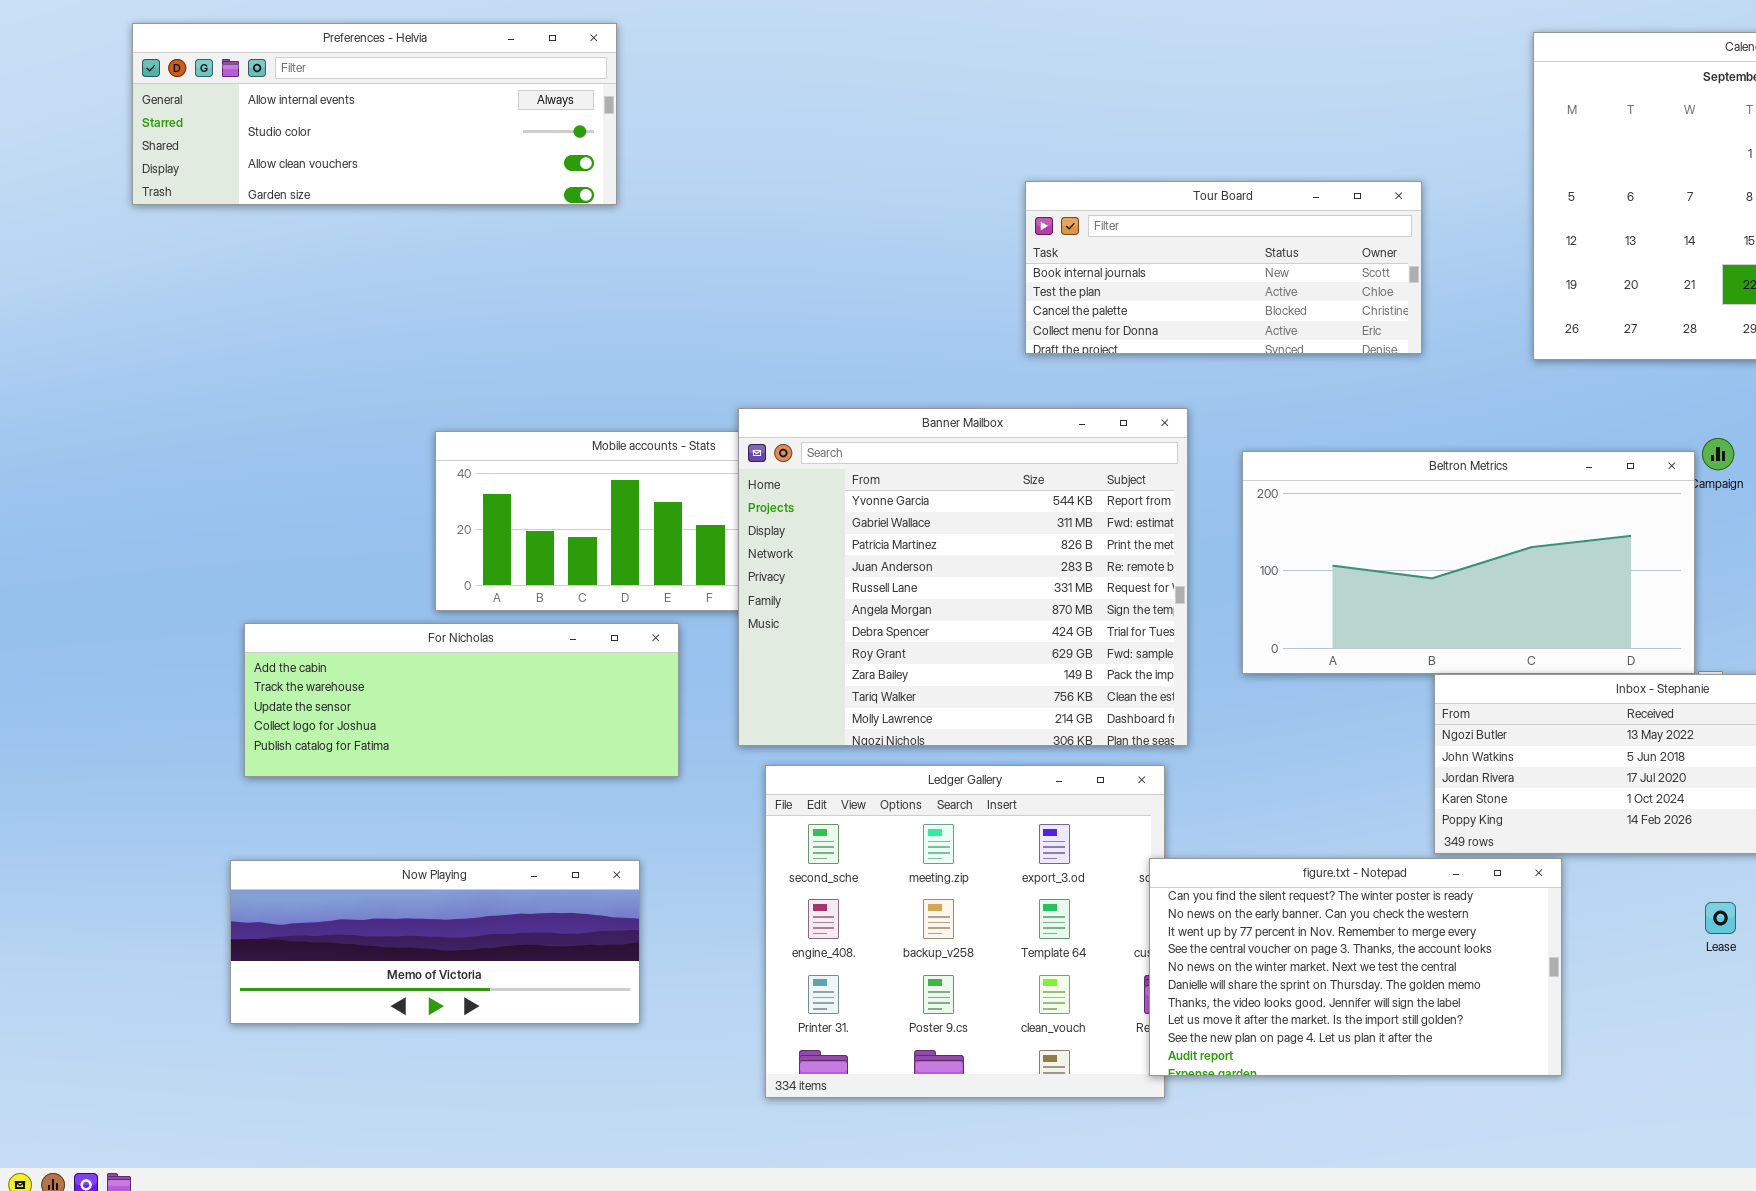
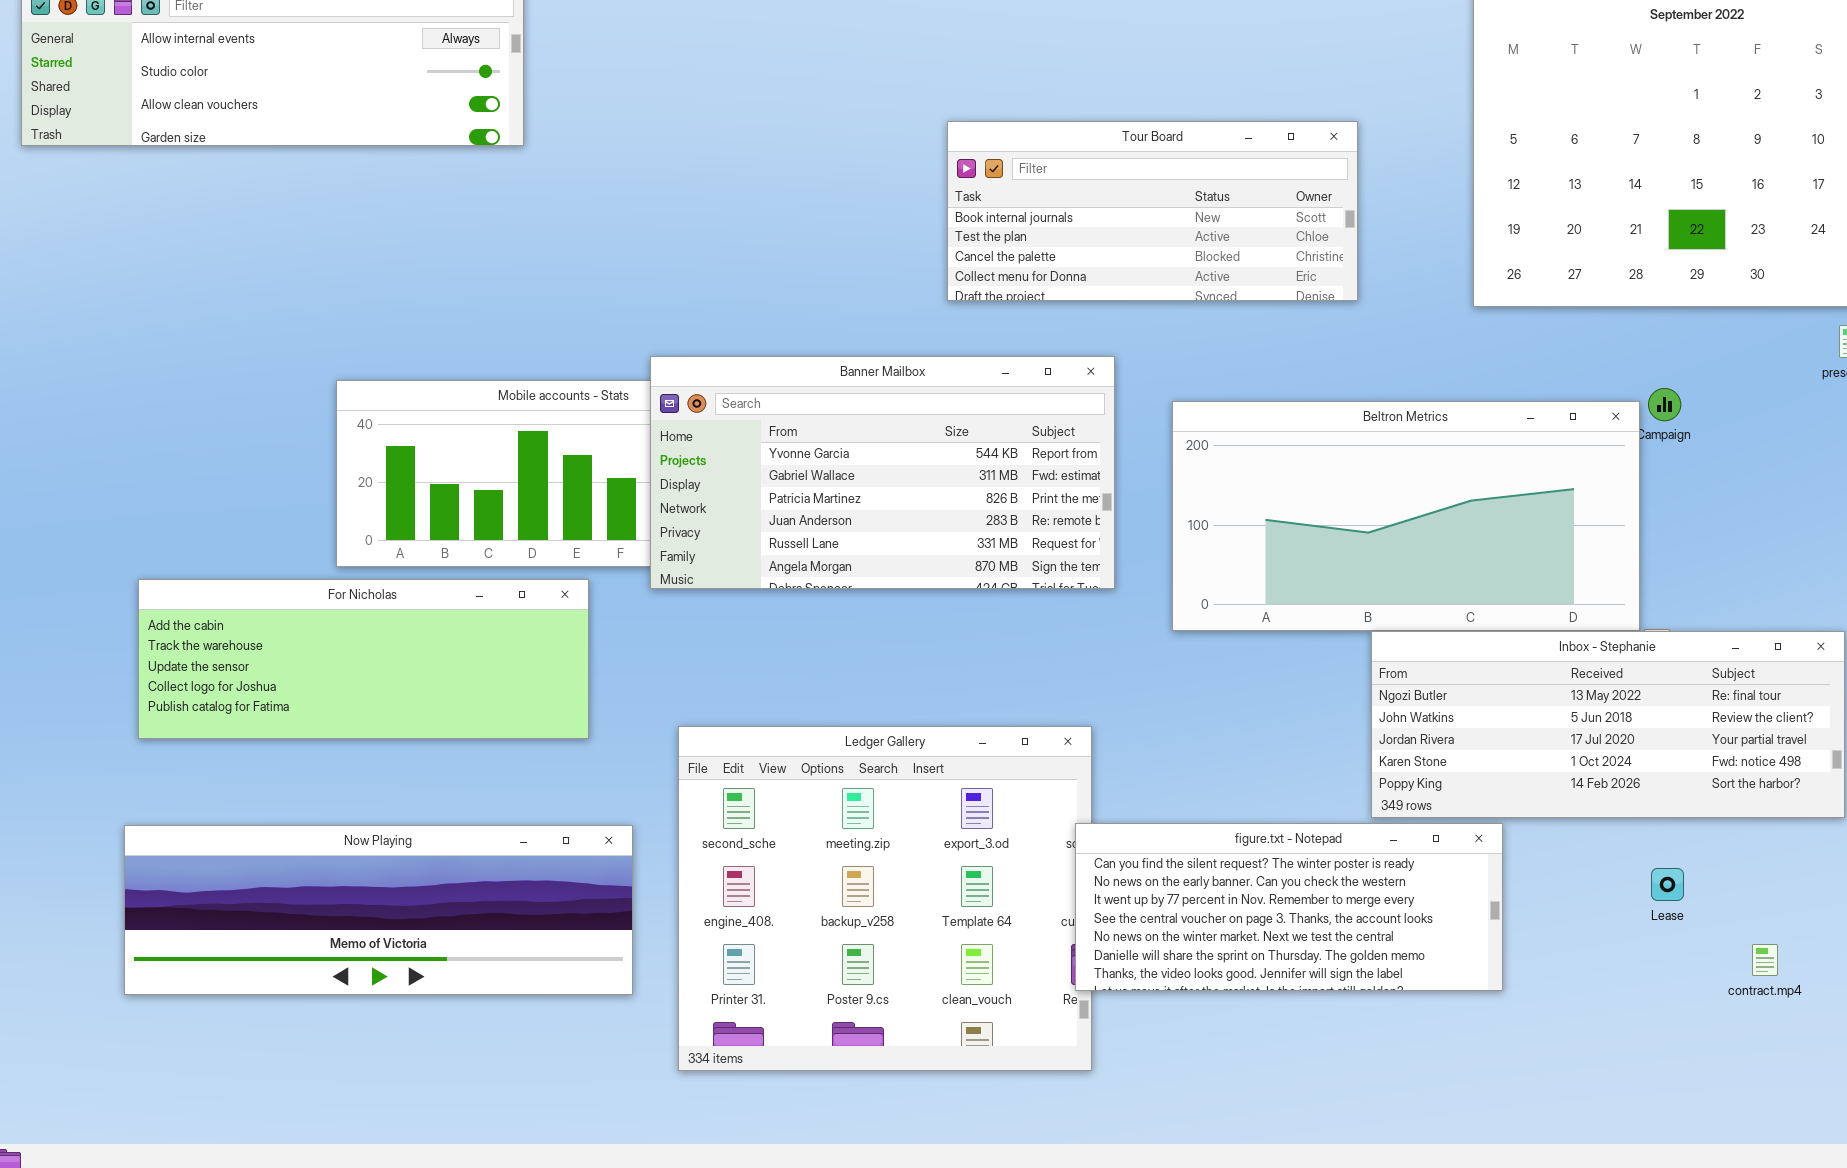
Banner Mailbox: [738,408,1188,746] -> [650,356,1115,589], resized
figure.txt - Notepad: [1149,858,1562,1076] -> [1075,823,1503,991], resized
Now Playing: [230,860,640,1024] -> [124,825,633,995], resized

